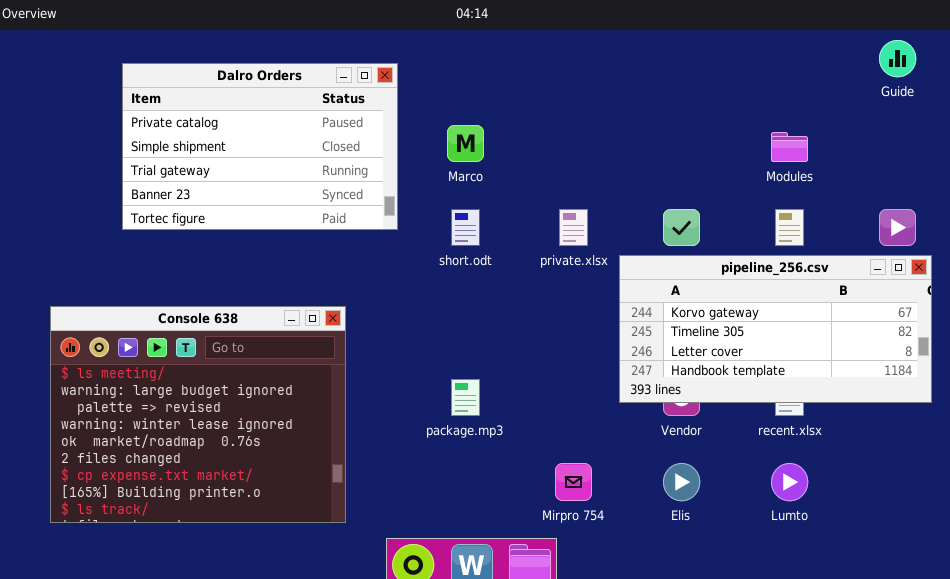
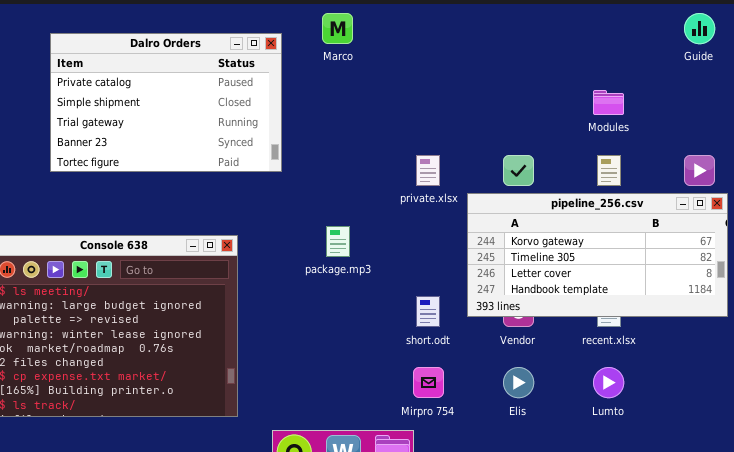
Marco: [447,125,484,162] -> [322,13,353,44], moved
short.odt: [451,209,480,246] -> [416,296,440,327], moved
package.mp3: [451,379,480,416] -> [326,226,350,257], moved

